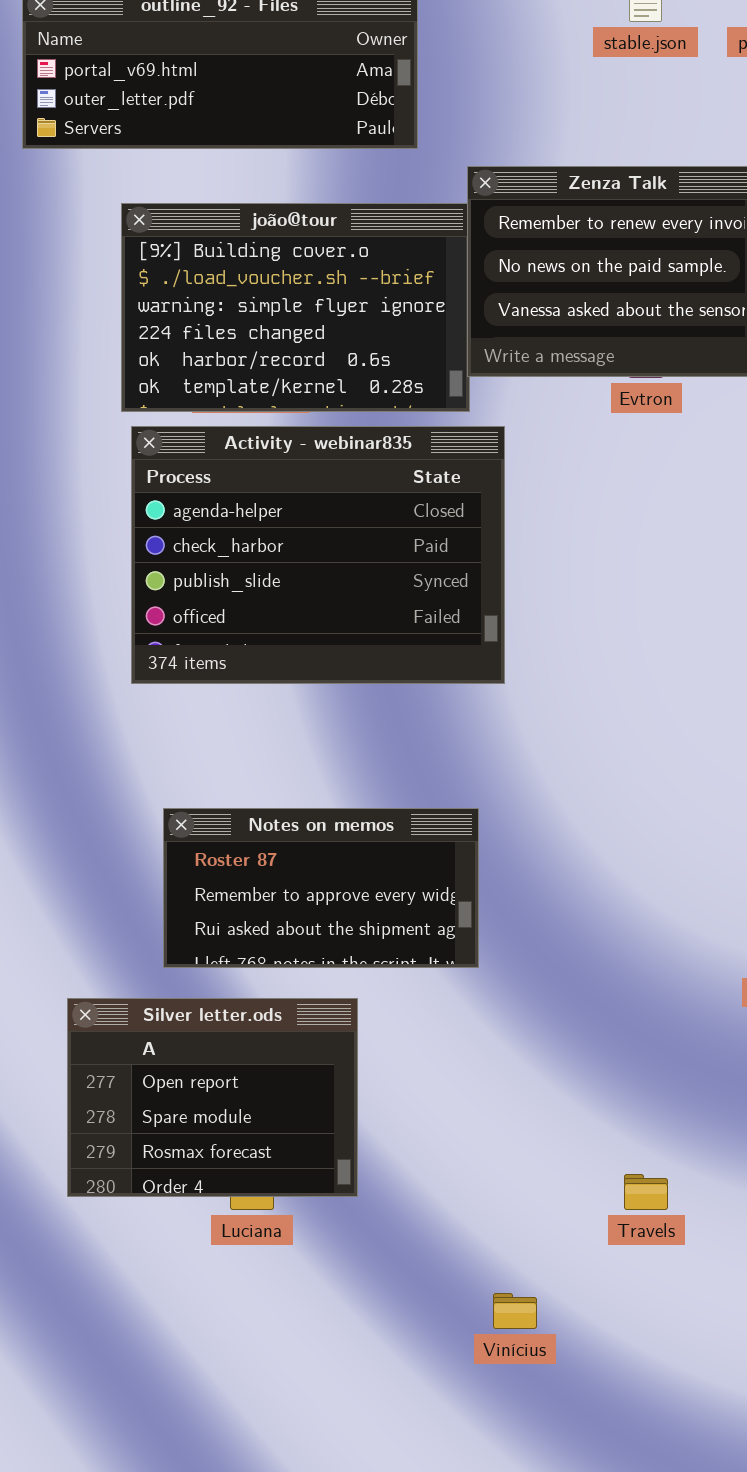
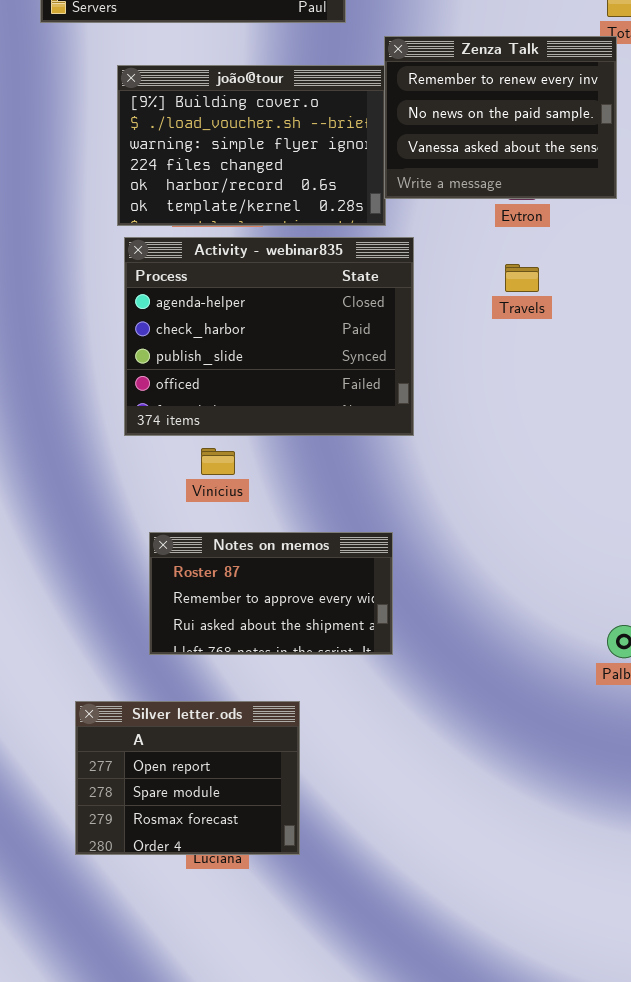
Silver letter.ods: [67,998,358,1197] -> [75,701,300,855], moved
Travels: [624,1174,668,1210] -> [505,264,539,292], moved
Vinícius: [493,1293,537,1329] -> [201,448,235,475], moved

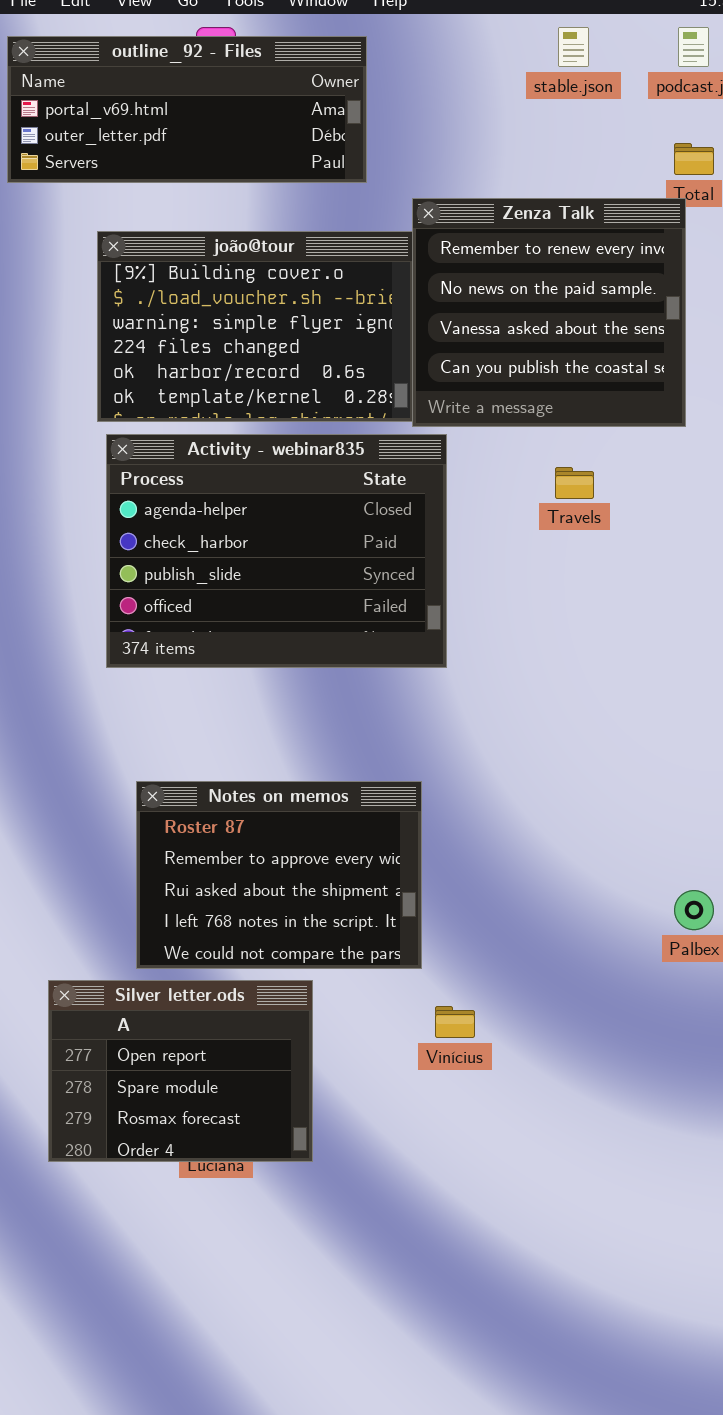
Zenza Talk: [384,36,617,199] -> [412,198,686,427], resized
Vinícius: [201,448,235,475] -> [435,1006,475,1038], moved
Notes on memos: [149,532,393,655] -> [136,781,422,969], resized

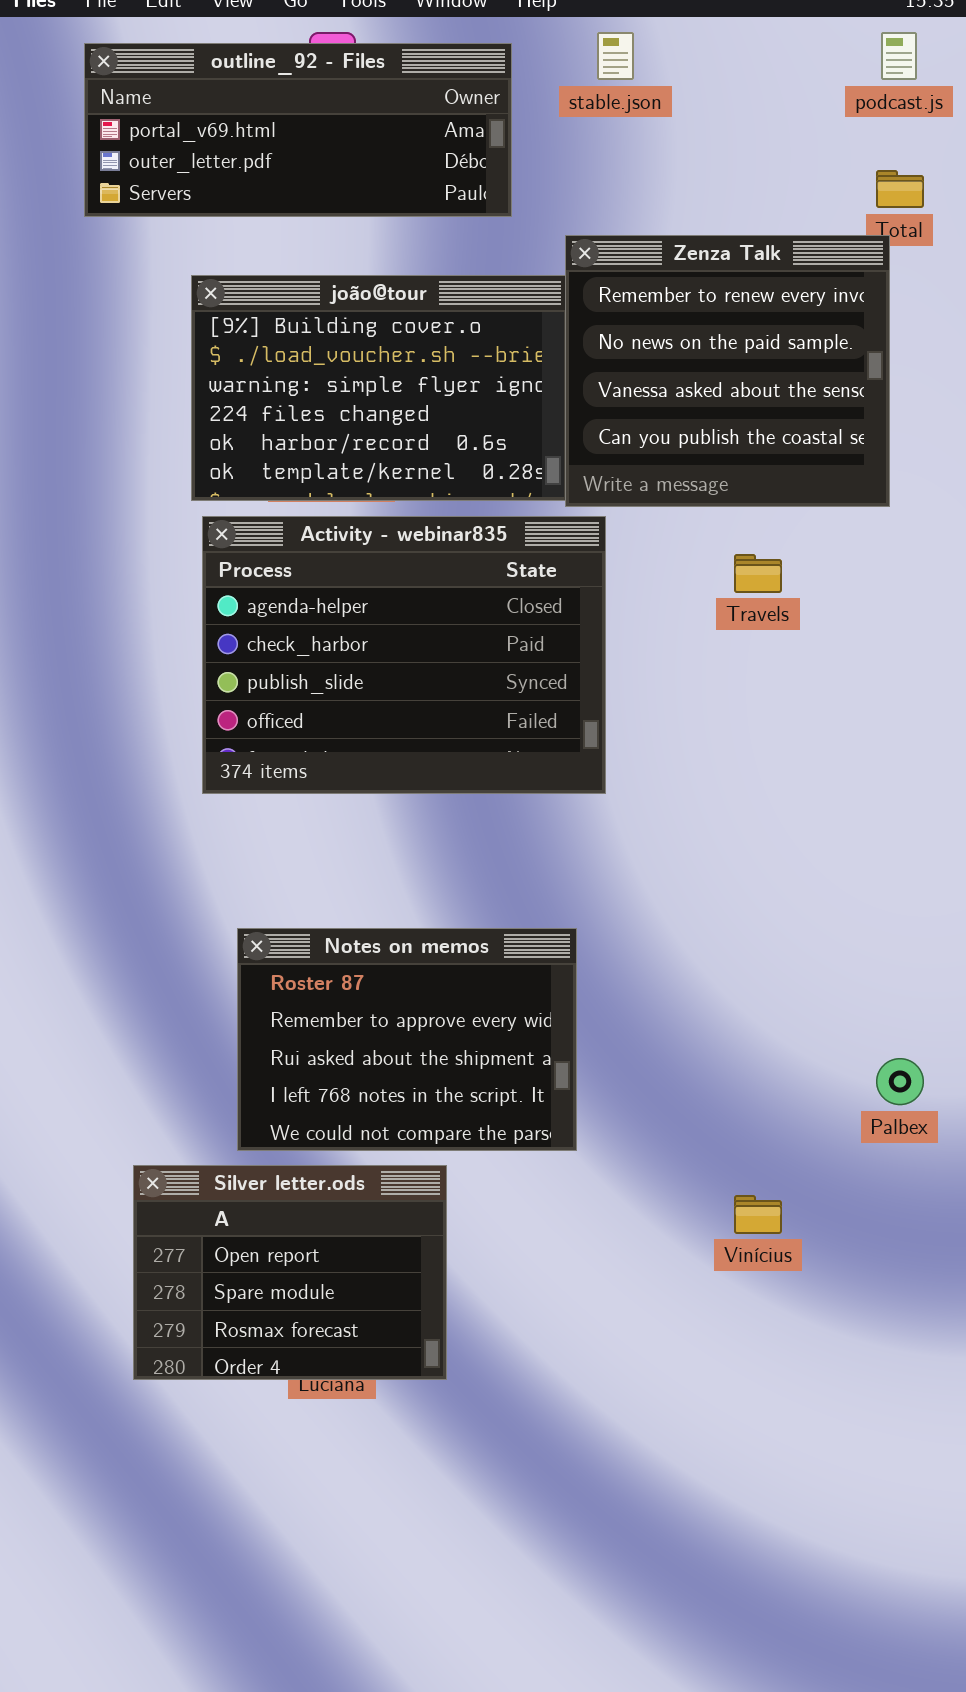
stable.json: [558,27,589,67] -> [597,32,634,80], moved
Vinícius: [435,1006,475,1038] -> [734,1195,782,1234], moved

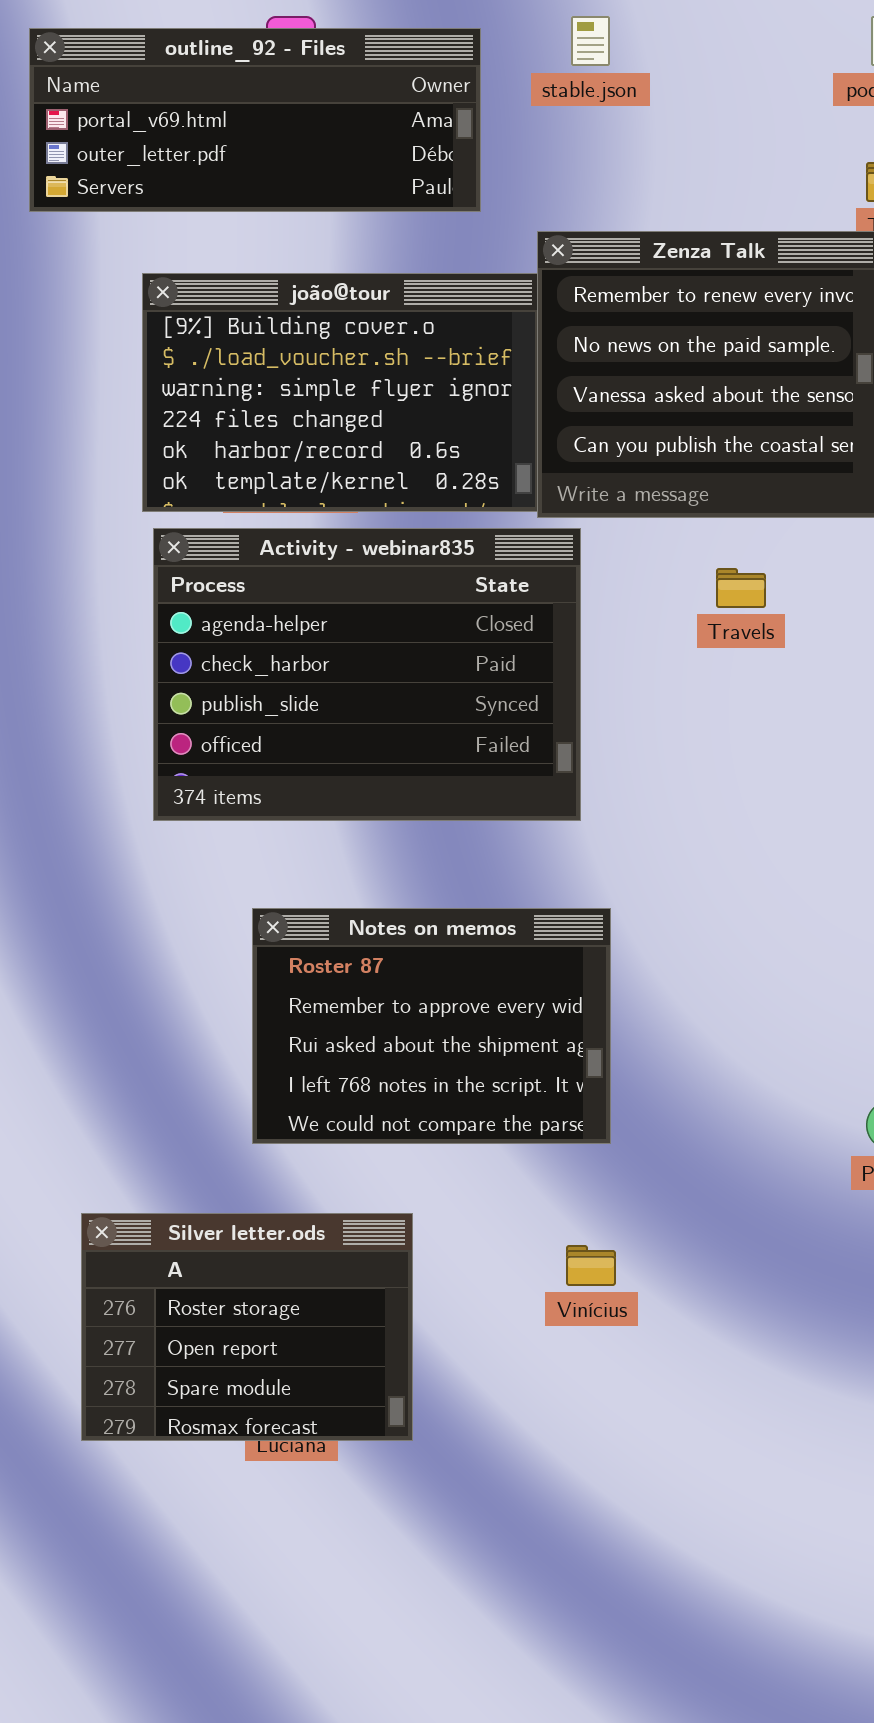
Notes on memos: [237,928,577,1151] -> [252,908,611,1144], moved
Silver letter.ods: [133,1165,447,1380] -> [81,1213,413,1441], scrolled up 1 row
Vinícius: [734,1195,782,1234] -> [566,1245,616,1286], moved

